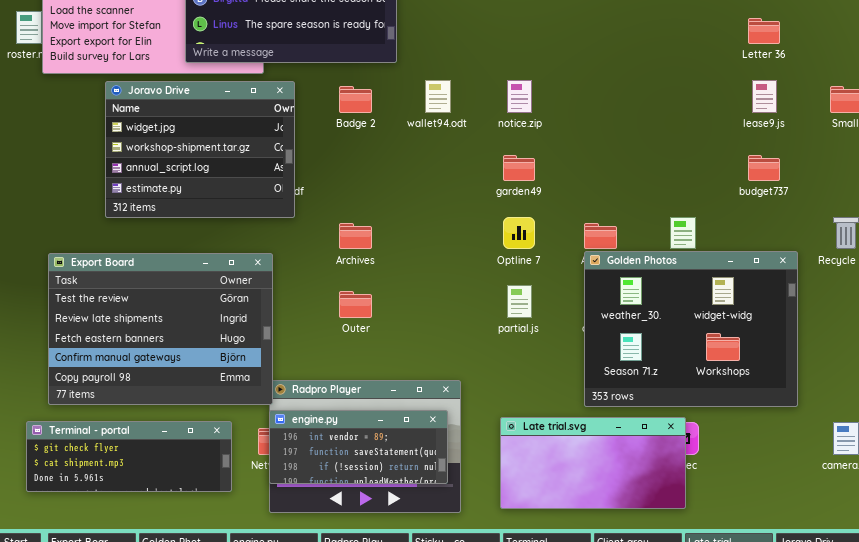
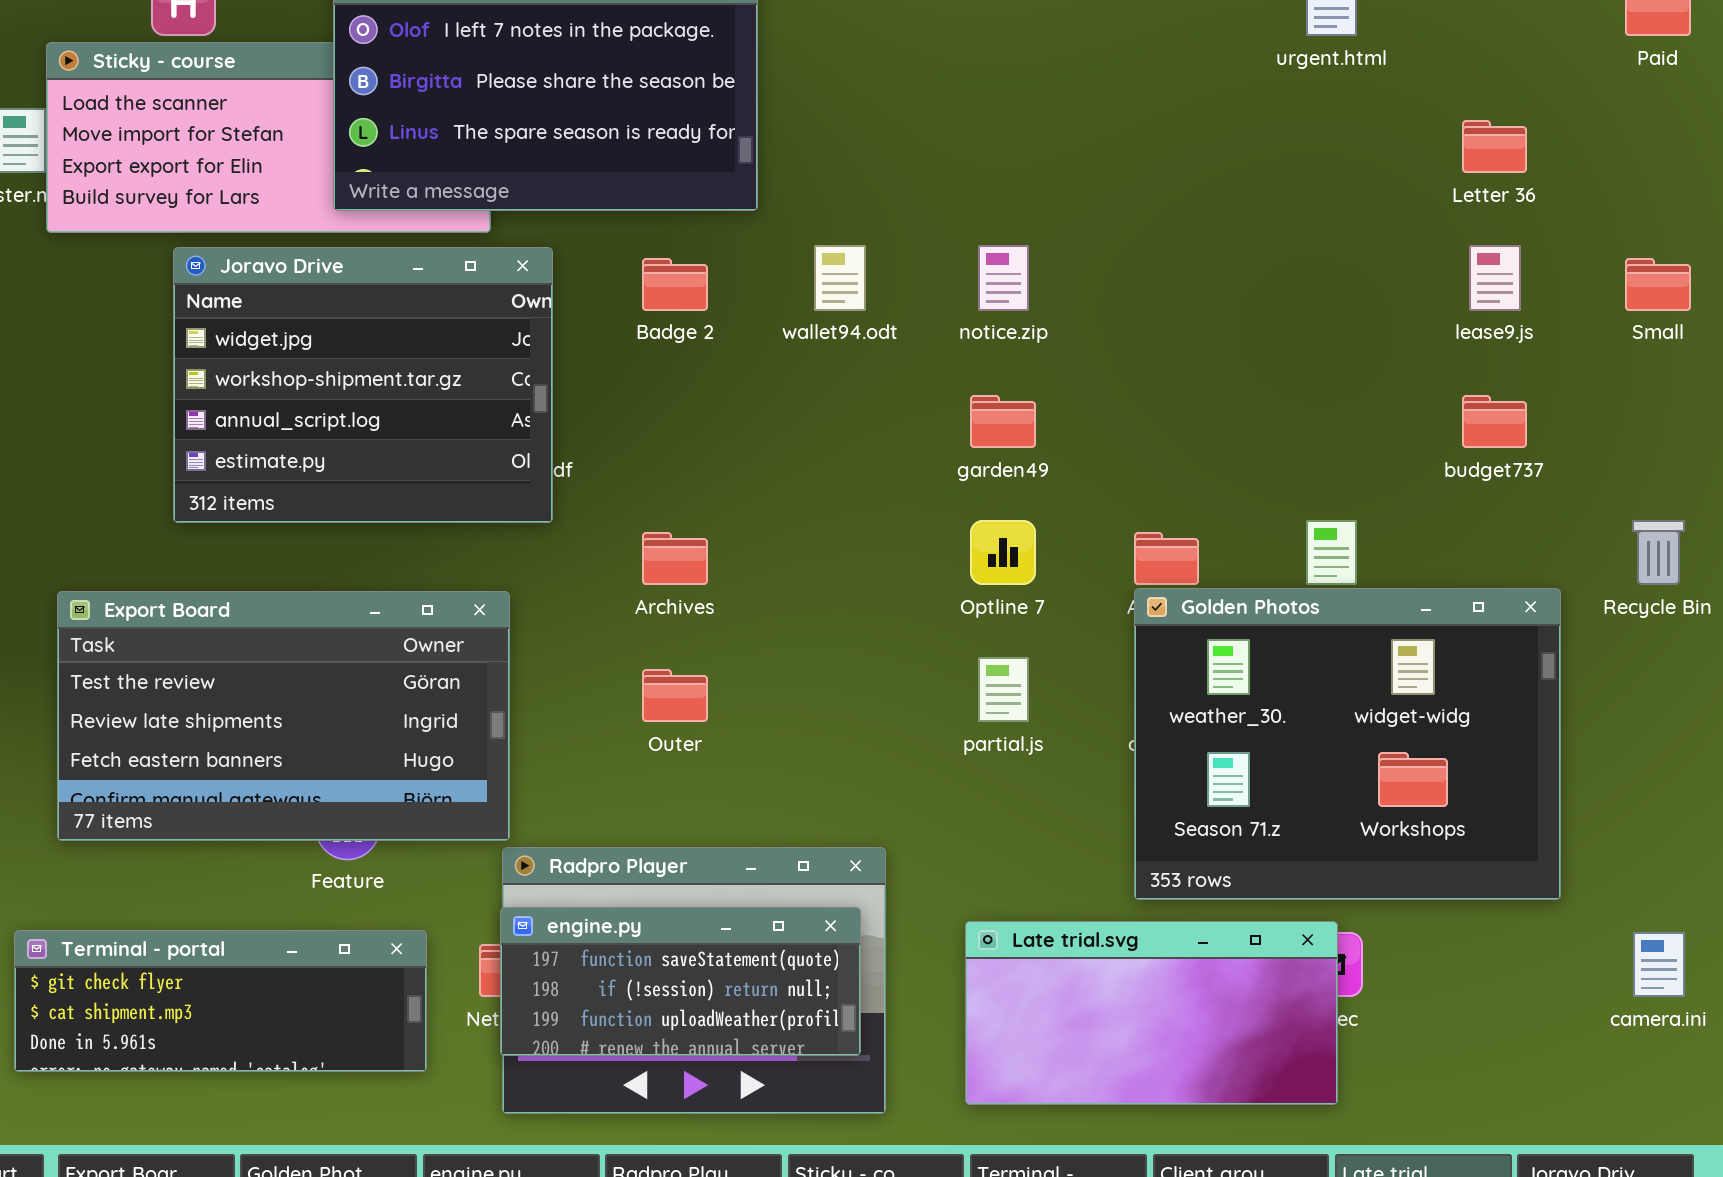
Export Board: [48,253,273,405] -> [57,591,510,841], resized
engine.py: [269,410,448,484] -> [500,907,861,1056], scrolled down 1 row

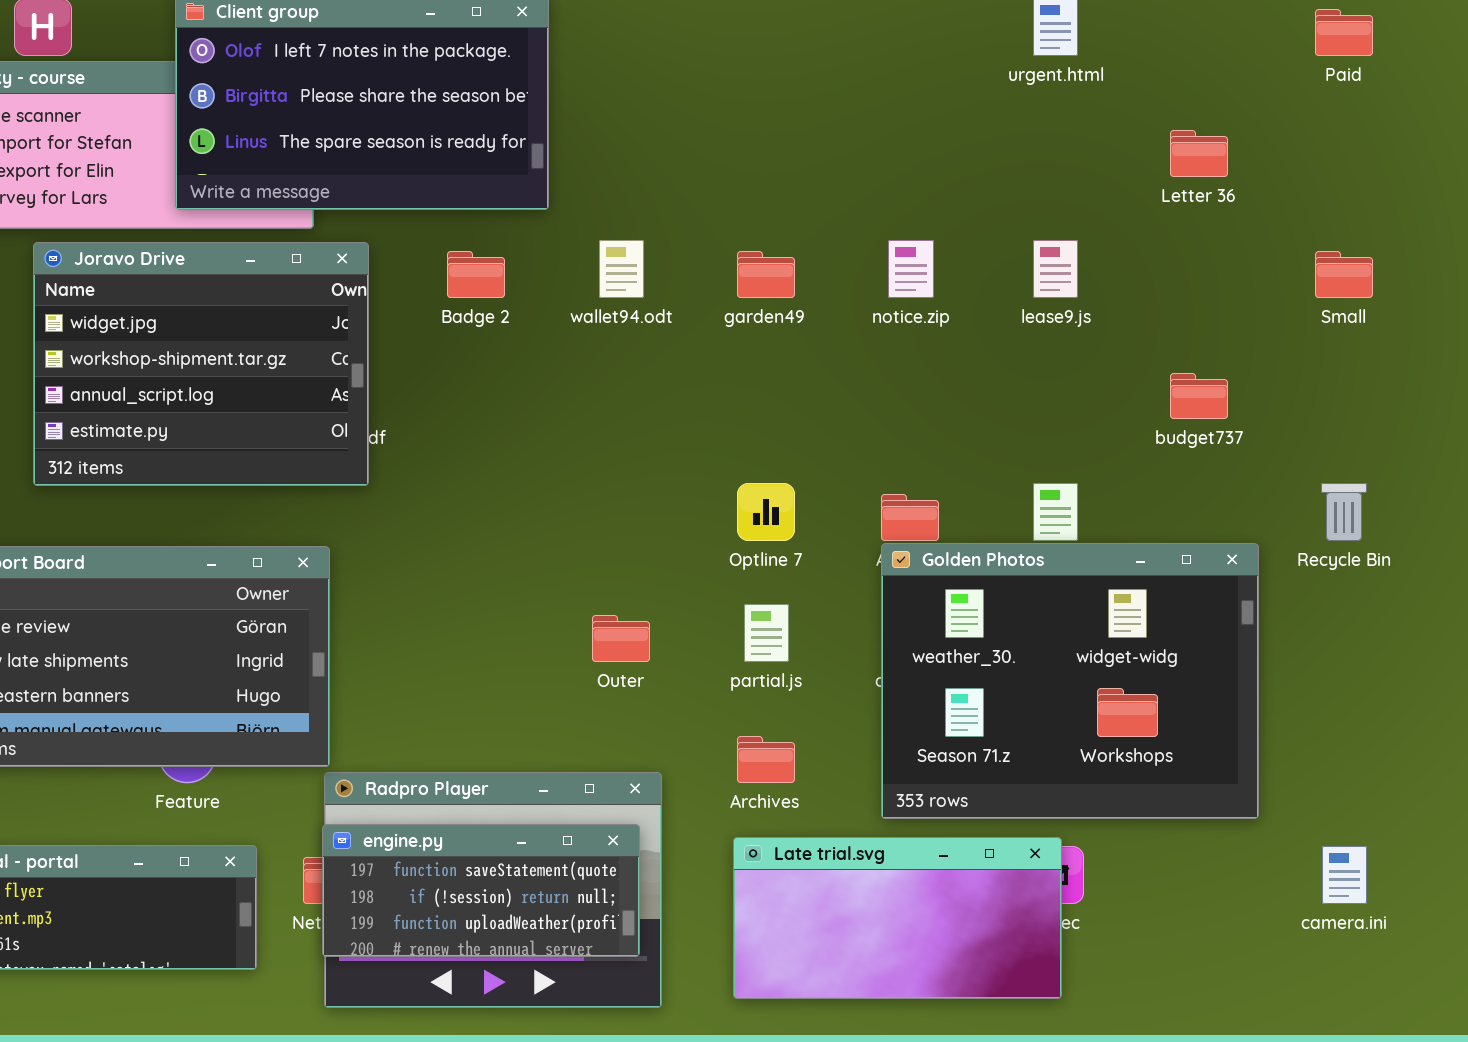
notice.zip: [978,245,1029,311] -> [888,240,934,298], moved
lease9.js: [1469,245,1521,311] -> [1033,240,1078,298], moved
garden49: [970,395,1036,448] -> [737,251,795,298], moved
Archives: [642,532,708,585] -> [737,736,795,783], moved
Outer: [642,669,708,722] -> [592,615,650,662], moved

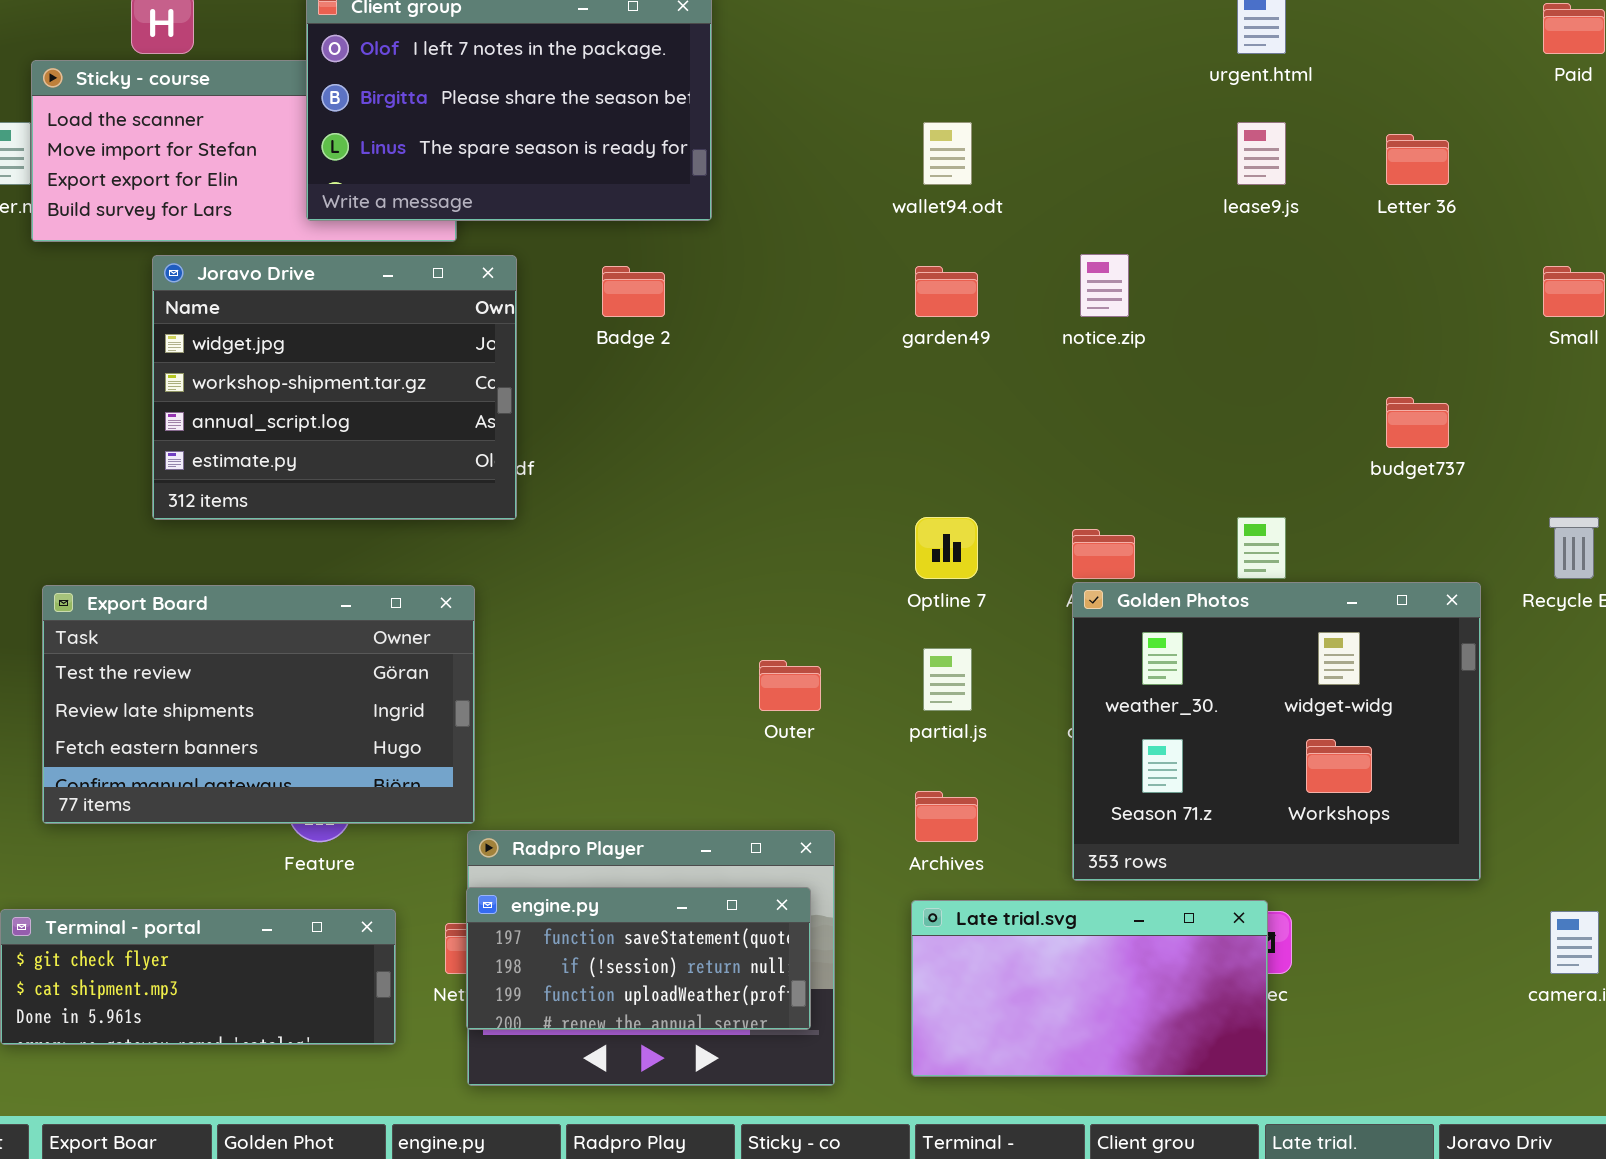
wallet94.odt: [599,240,644,298] -> [923,122,972,185], moved
lease9.js: [1033,240,1078,298] -> [1237,122,1286,185], moved

